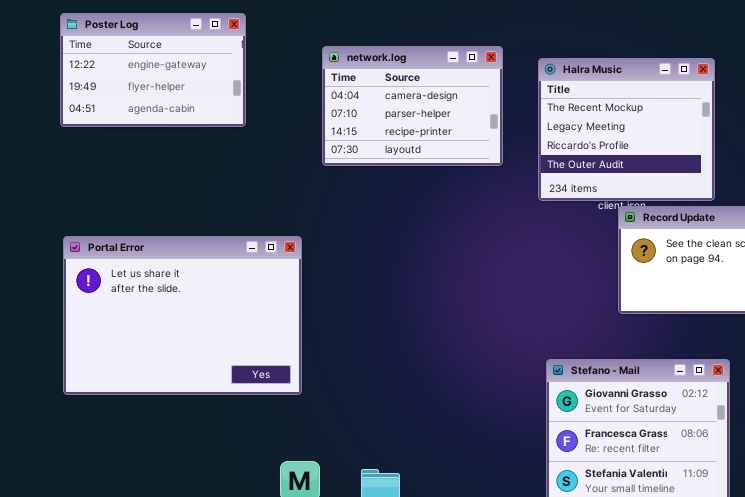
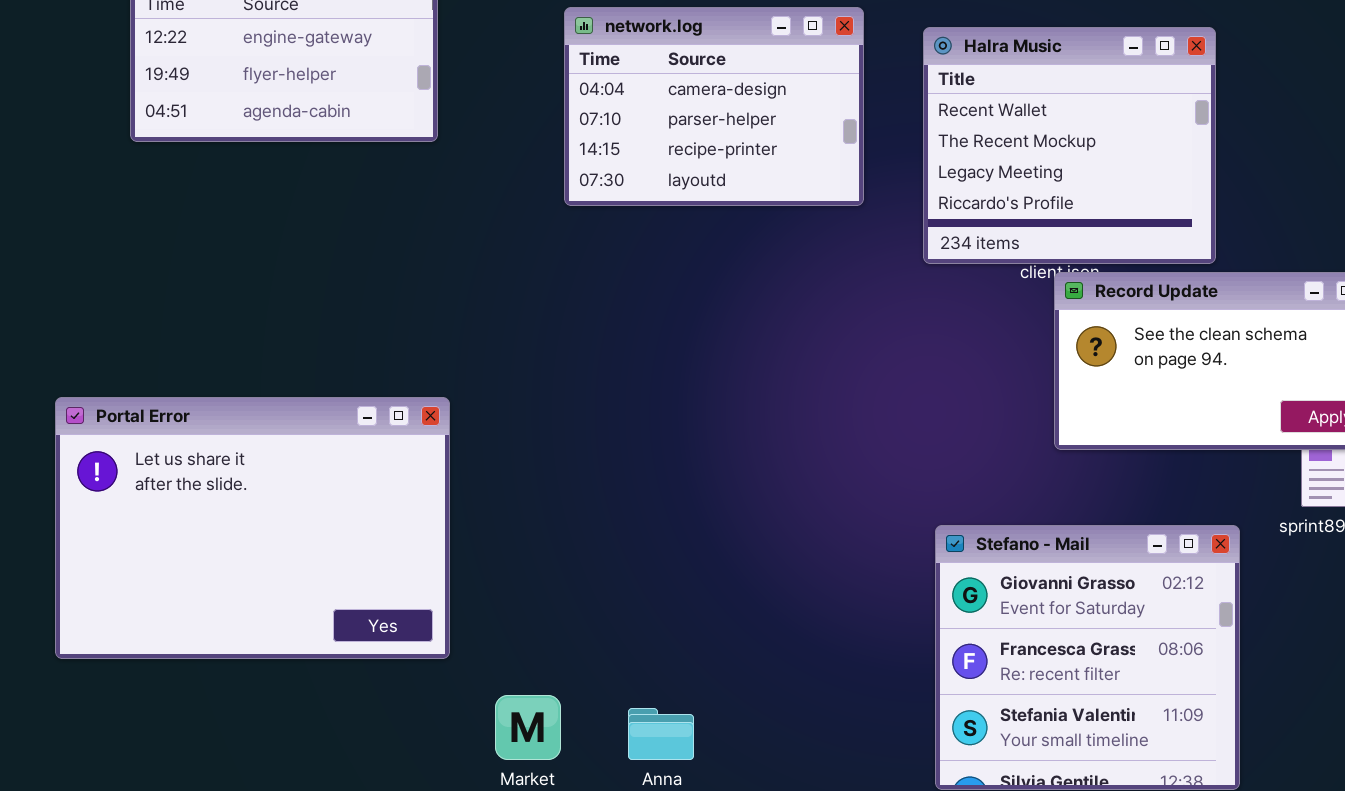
Halra Music: [538,58,715,201] -> [923,27,1216,264], scrolled up 1 row
Portal Error: [63,236,302,395] -> [55,397,450,659], moved

